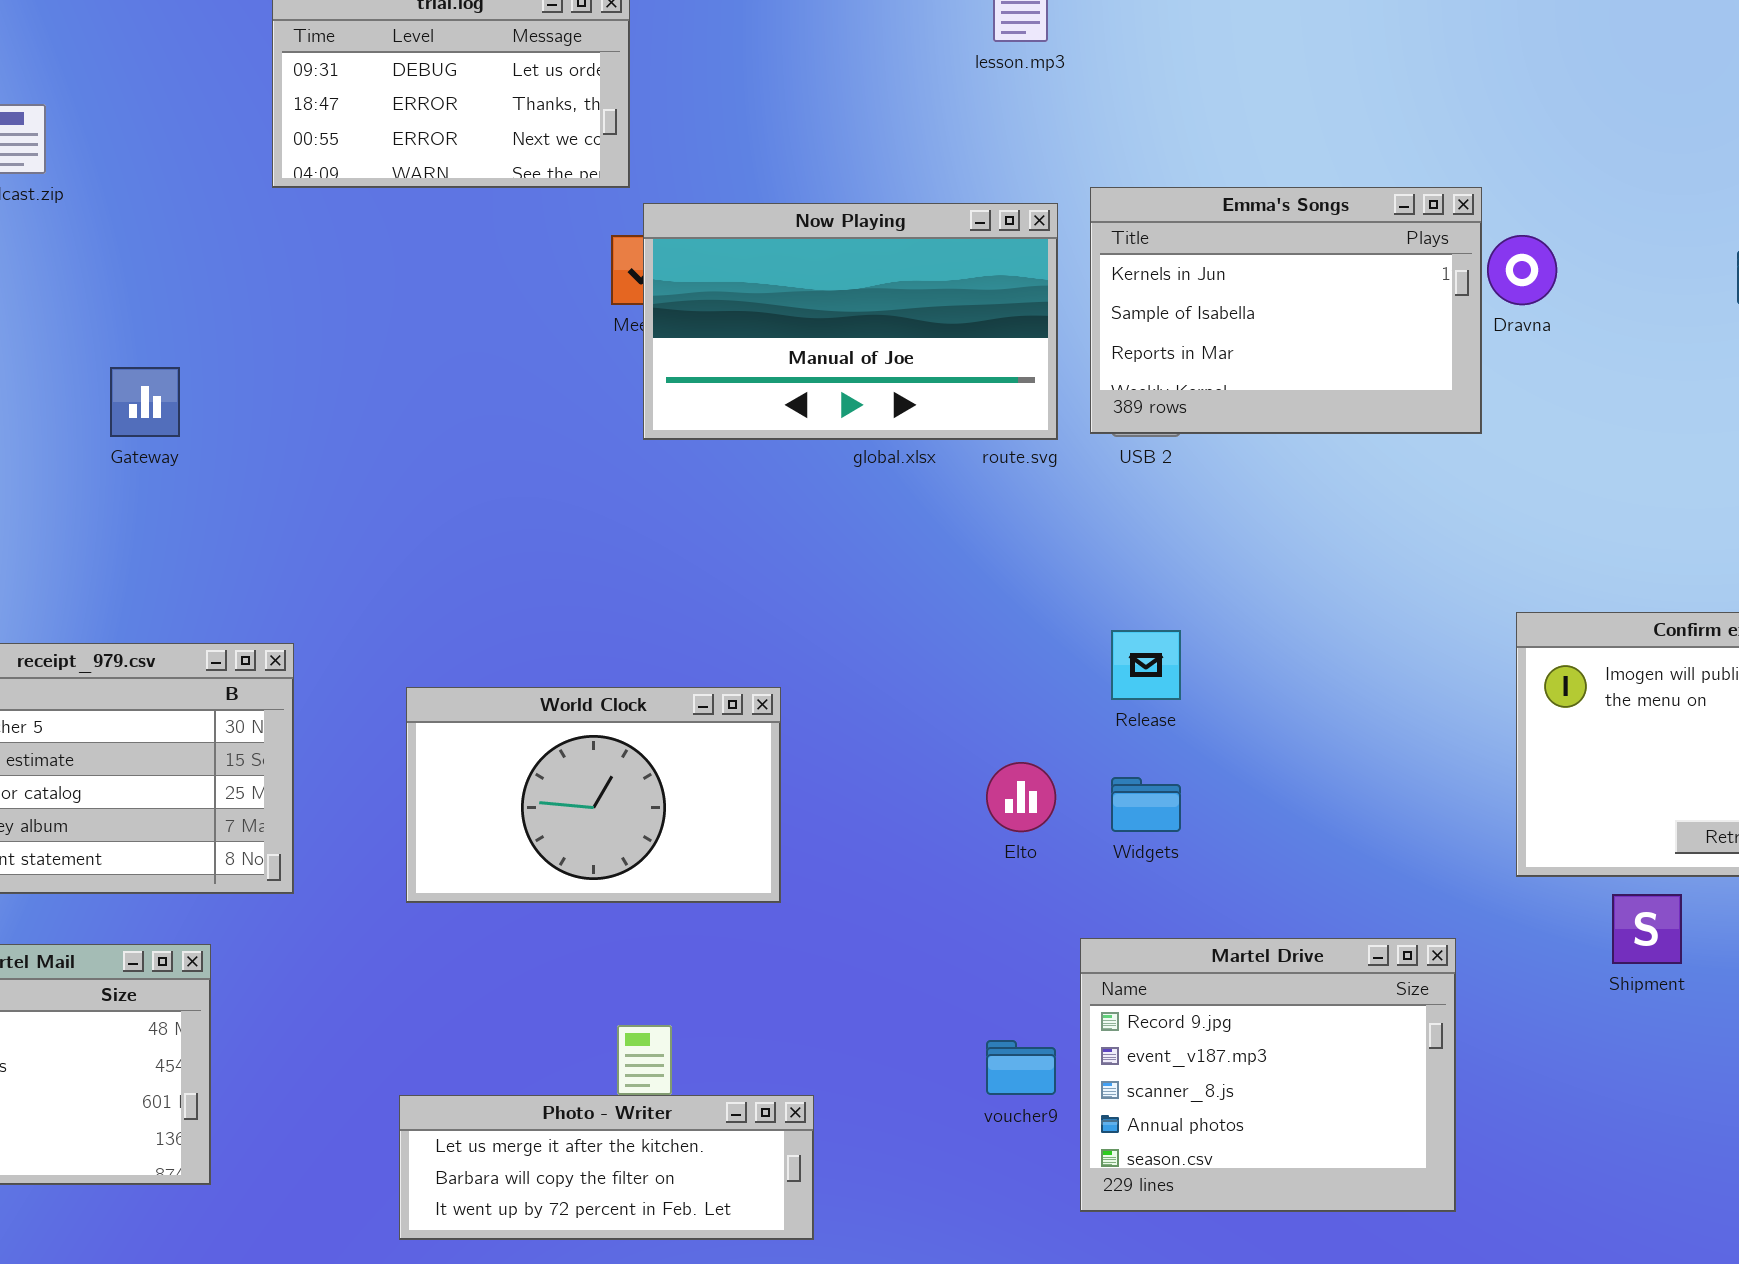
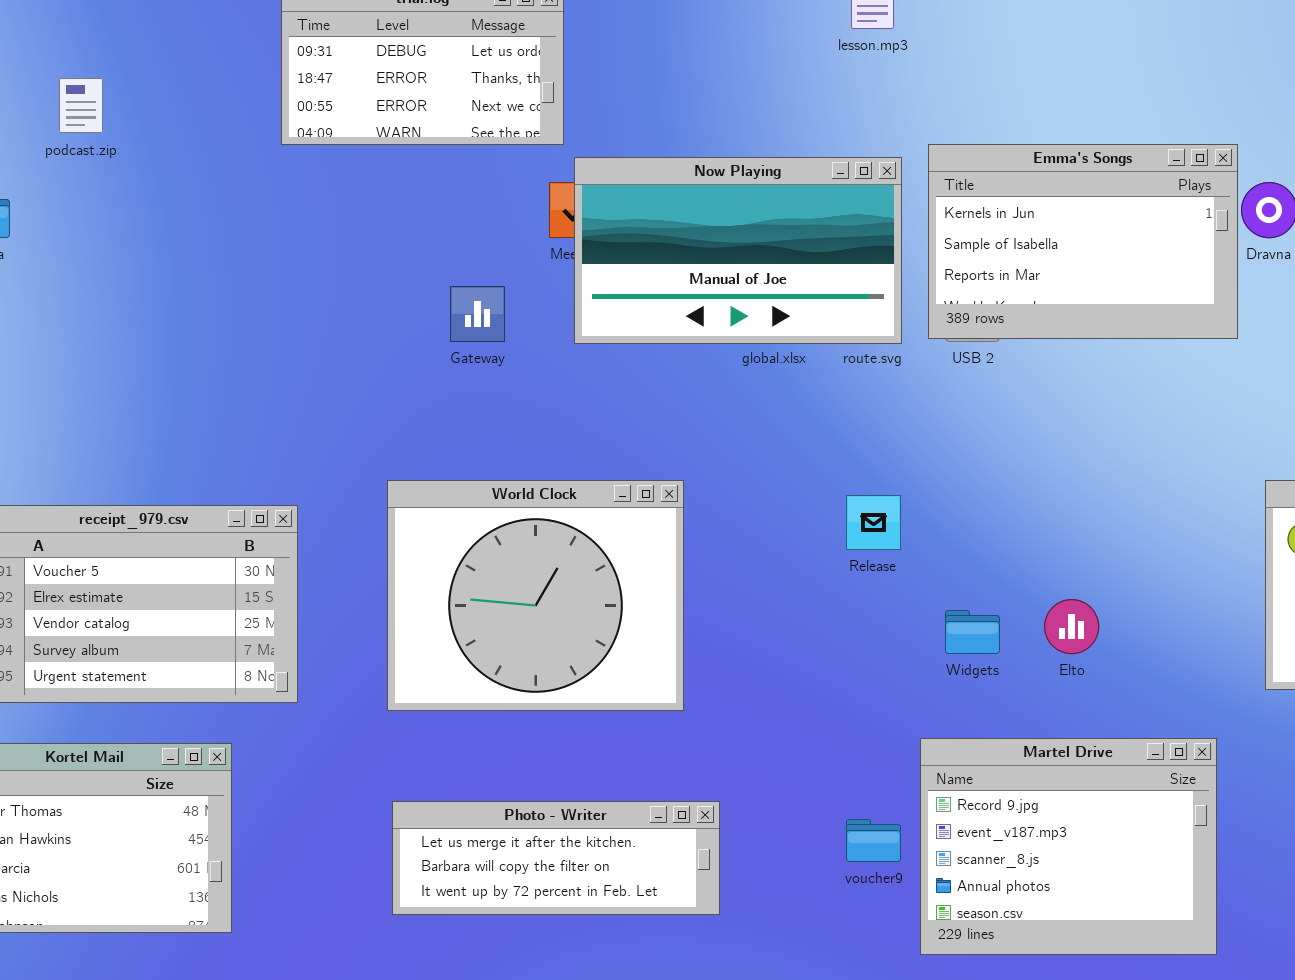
Gateway: [110,367,180,437] -> [450,286,505,342], moved
Release: [1111,630,1181,700] -> [846,495,901,550], moved
World Clock: [406,687,781,903] -> [387,480,684,711], resized
Elto: [986,762,1056,832] -> [1044,599,1099,654], moved
Photo - Writer: [399,1095,814,1240] -> [392,801,720,915], moved

